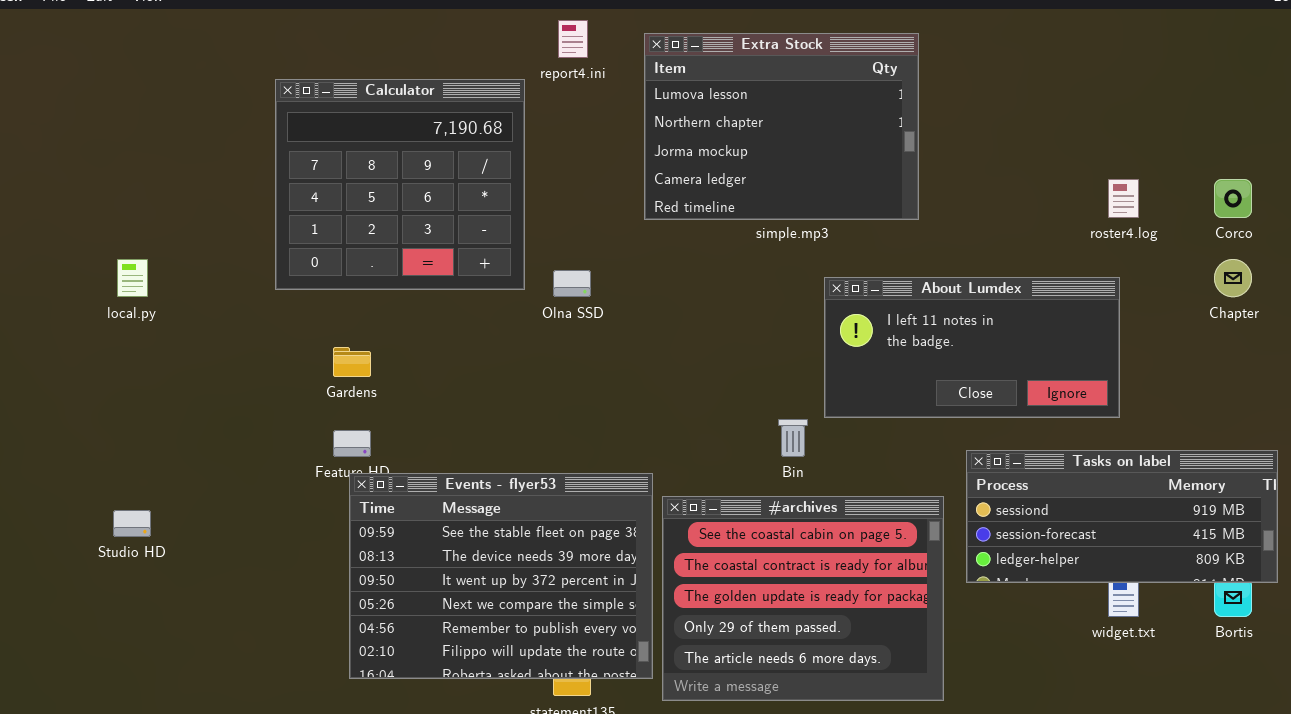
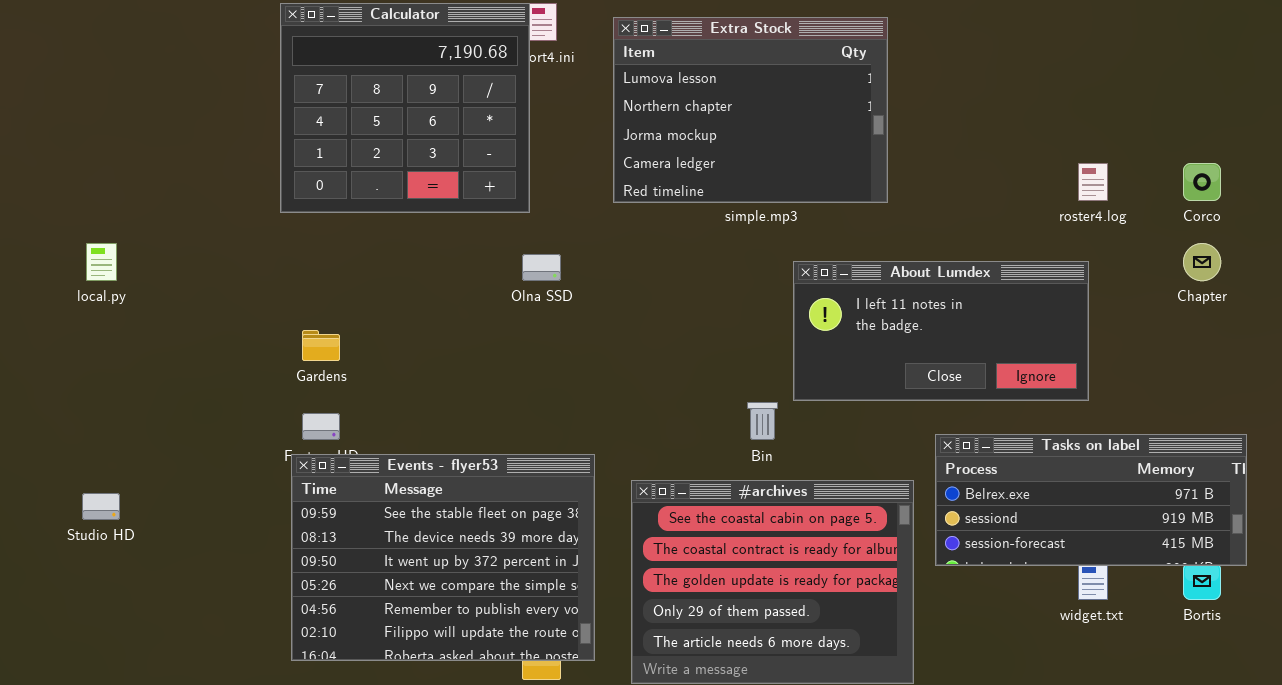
Calculator: [275,79,525,290] -> [280,3,530,213], moved
Tasks on label: [966,450,1278,583] -> [935,434,1247,566], scrolled up 1 row
Events - flyer53: [349,473,653,679] -> [291,454,595,661], moved

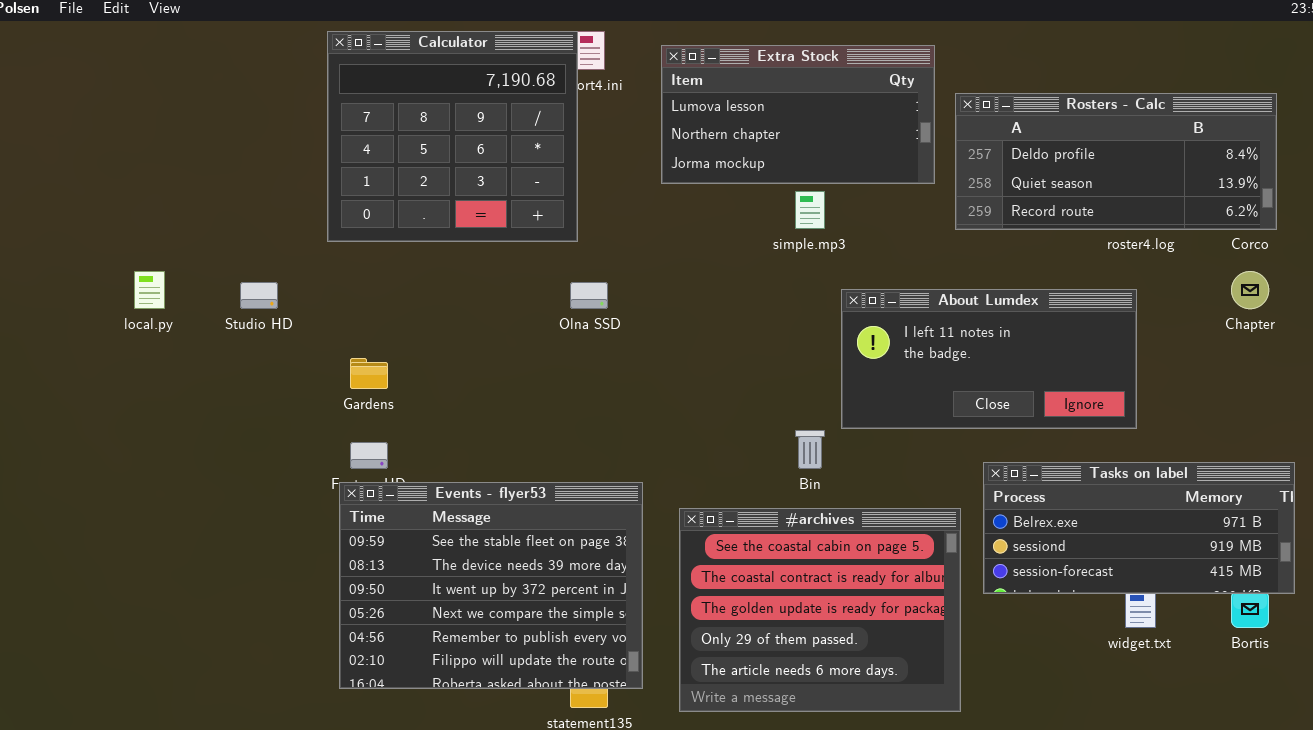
Extra Stock: [613,17,888,203] -> [661,45,935,184], resized
Rosters - Calc: none -> [955,93,1277,230], opened
Studio HD: [82,493,120,520] -> [240,282,278,309], moved

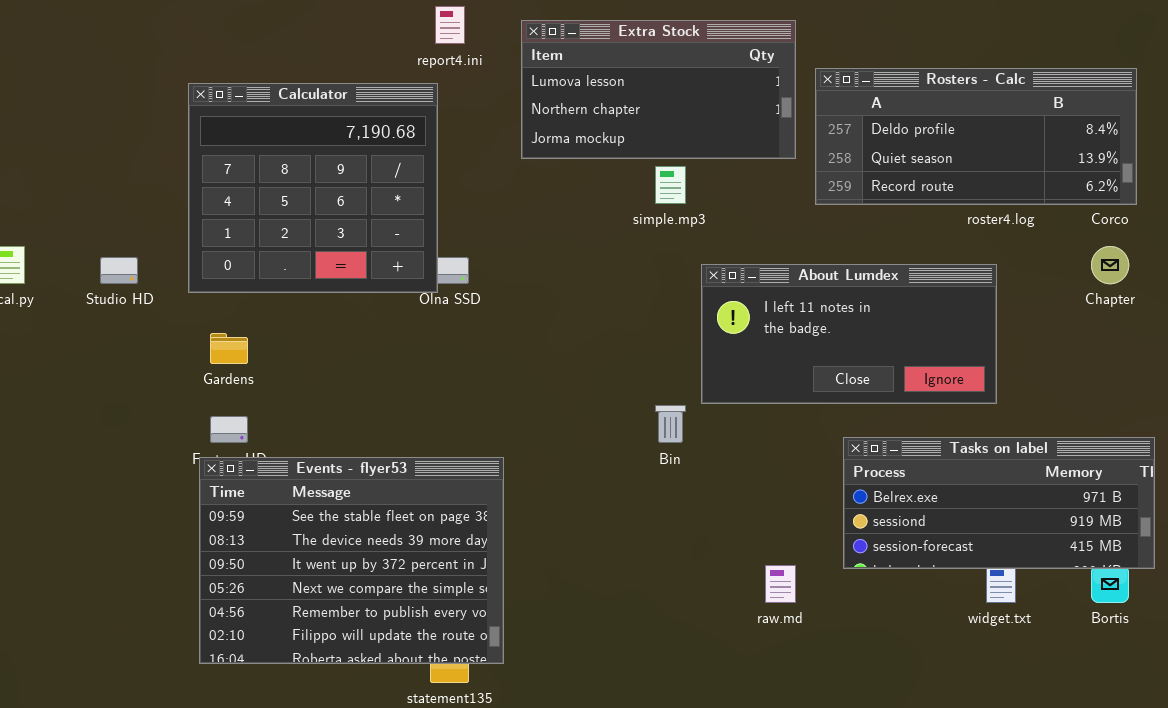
Calculator: [327,31,578,242] -> [188,83,438,293], moved
#archives: [679,508,961,712] -> none, closed

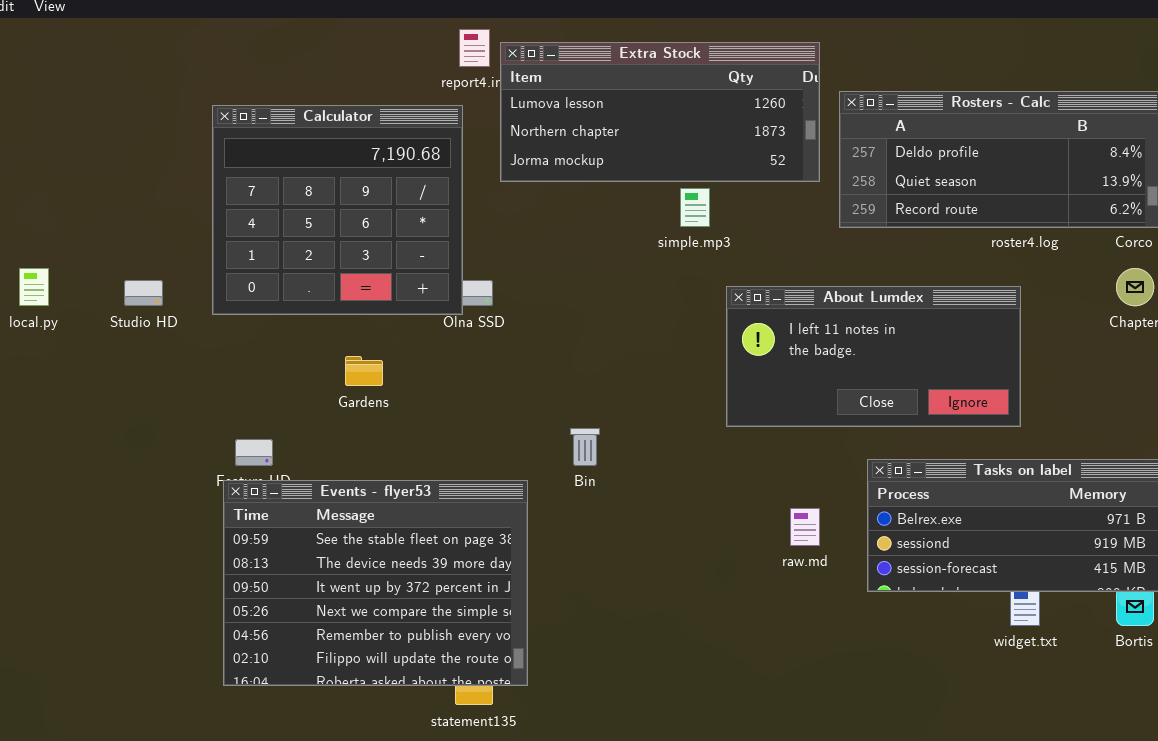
Extra Stock: [521,20,796,159] -> [500,42,820,182], resized
Gardens: [210,333,248,364] -> [345,356,383,386], moved
Bin: [655,405,686,443] -> [570,428,600,466], moved
raw.md: [765,565,796,603] -> [790,508,820,546], moved

